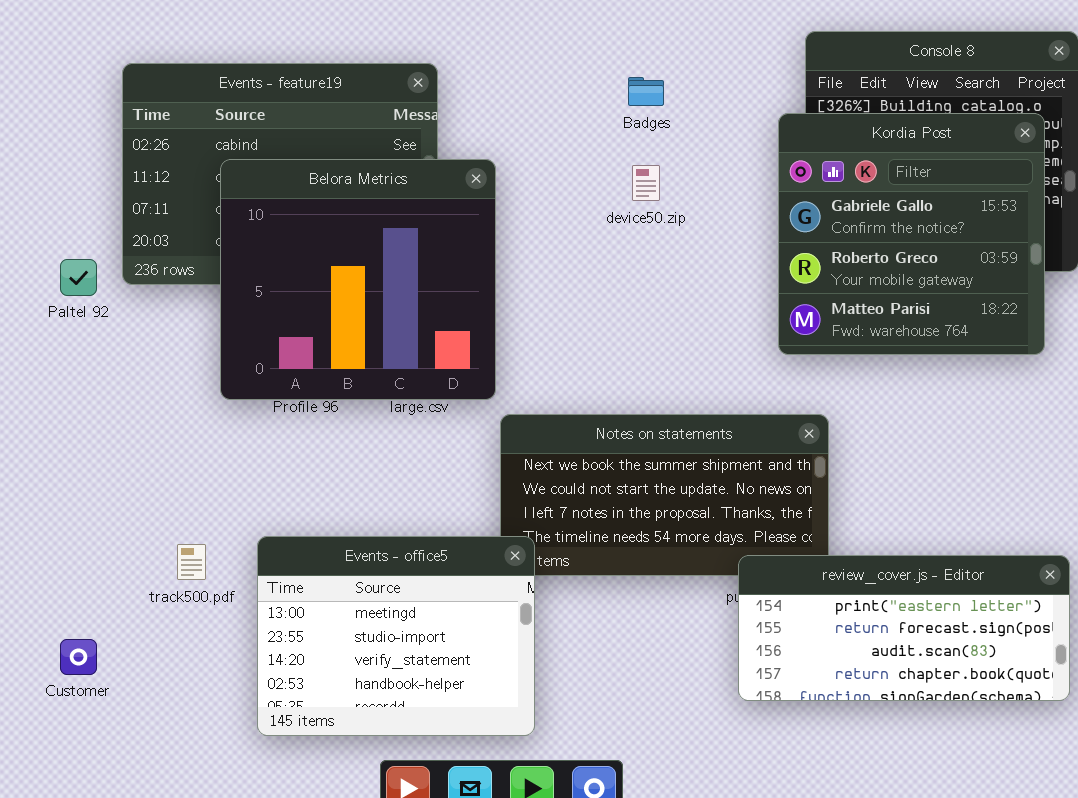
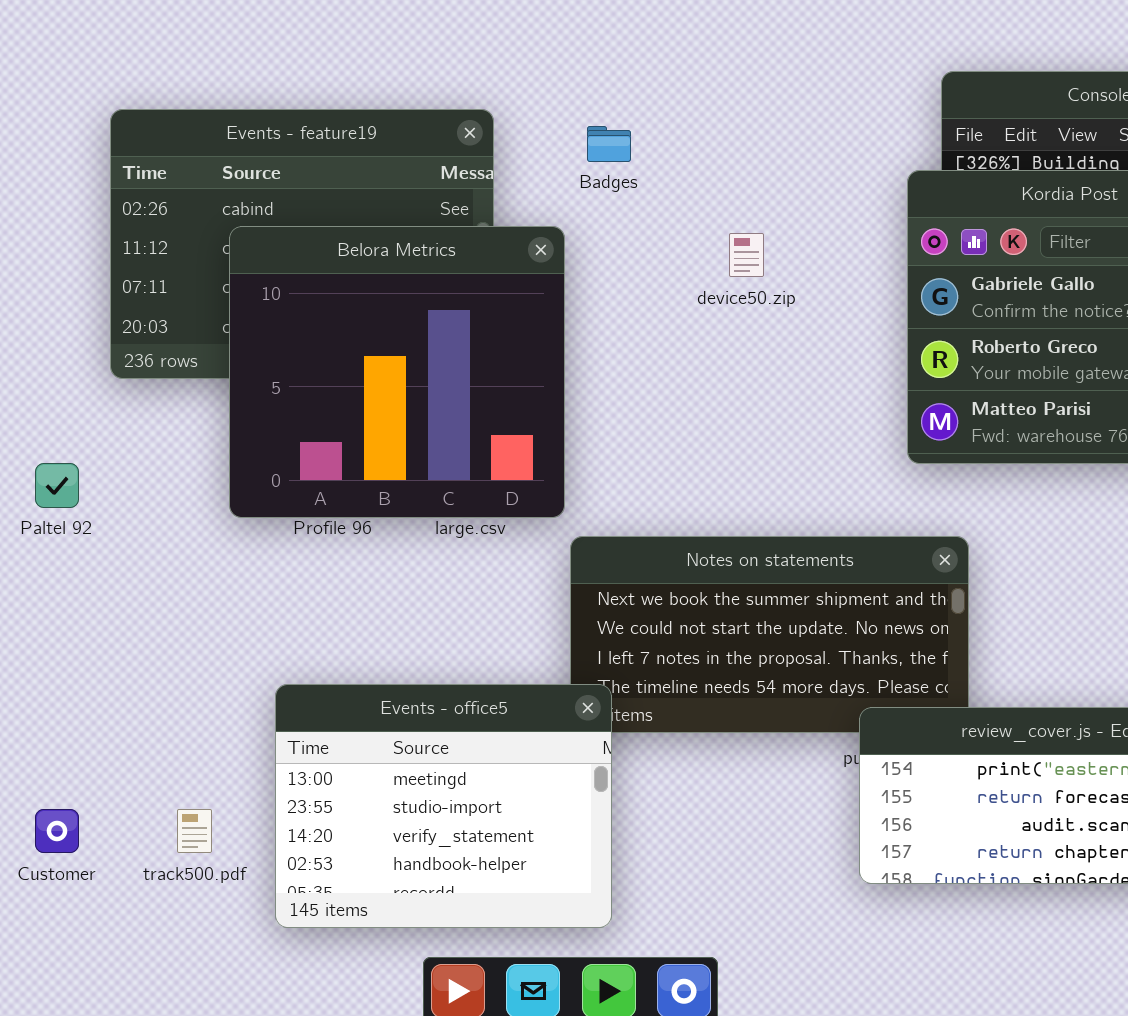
Badges: [628,77,664,106] -> [587,126,631,162], moved
Paltel 92: [60,259,97,296] -> [35,463,79,508], moved
track500.pdf: [177,544,206,580] -> [177,809,212,853], moved

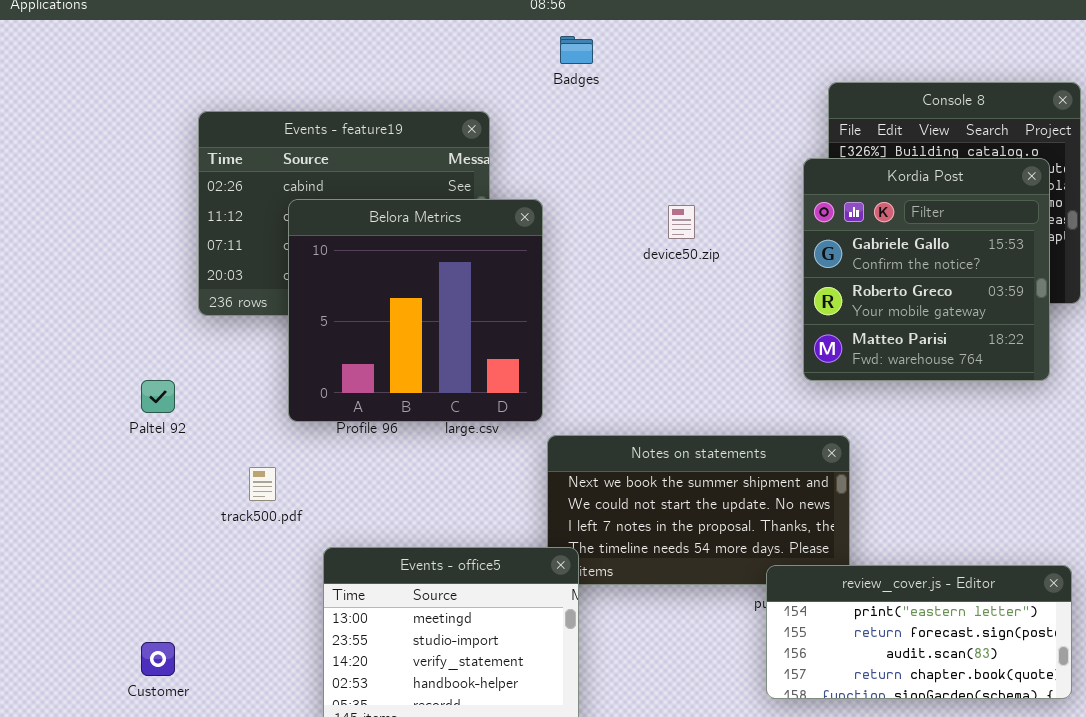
Badges: [587,126,631,162] -> [560,36,593,64], moved
track500.pdf: [177,809,212,853] -> [249,467,276,501], moved

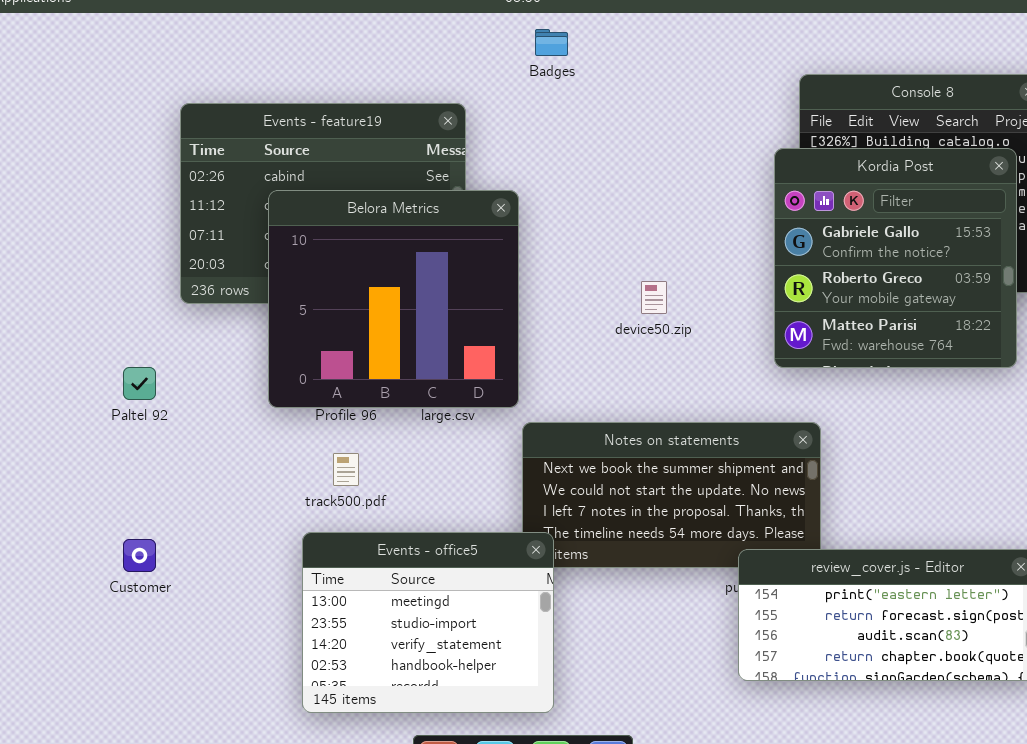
device50.zip: [668,205,695,239] -> [641,281,667,314], moved
track500.pdf: [249,467,276,501] -> [333,453,359,486], moved
Customer: [141,642,175,676] -> [123,539,156,572], moved

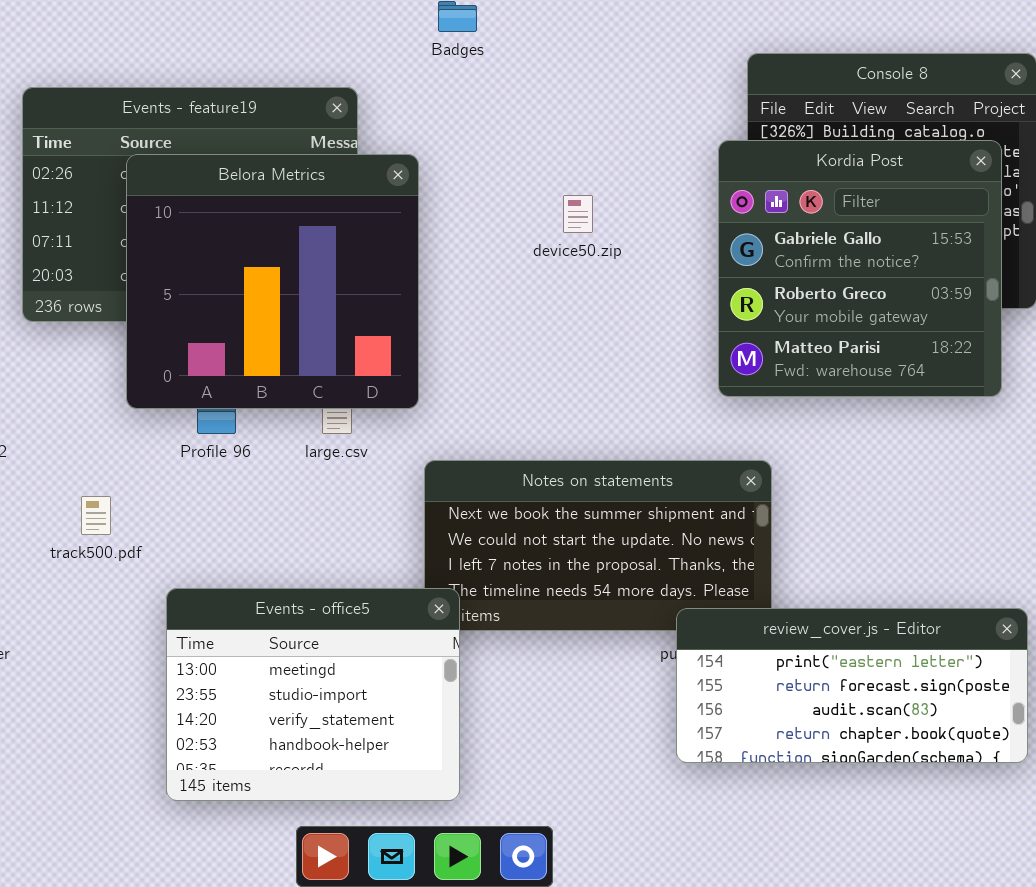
Belora Metrics: [268,190,519,408] -> [126,154,419,409], moved
device50.zip: [641,281,667,314] -> [563,195,593,233], moved
track500.pdf: [333,453,359,486] -> [81,496,111,535], moved

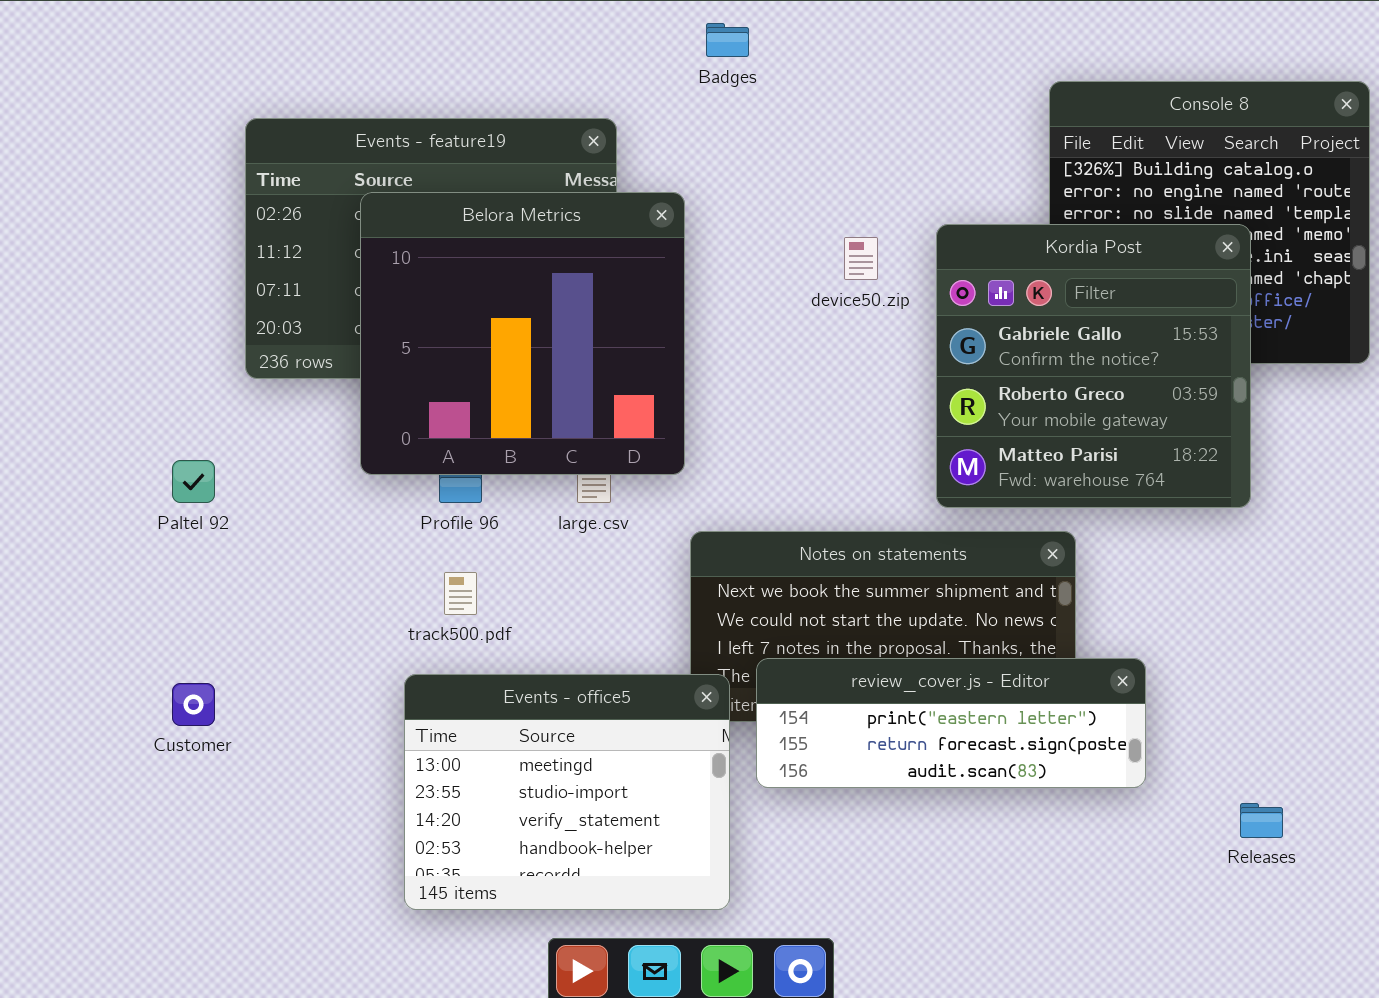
Kordia Post: [718,140,1002,397] -> [936,224,1251,508], moved
track500.pdf: [81,496,111,535] -> [444,572,477,615], moved
review_cover.js - Editor: [676,608,1028,763] -> [756,658,1146,788], moved, resized

